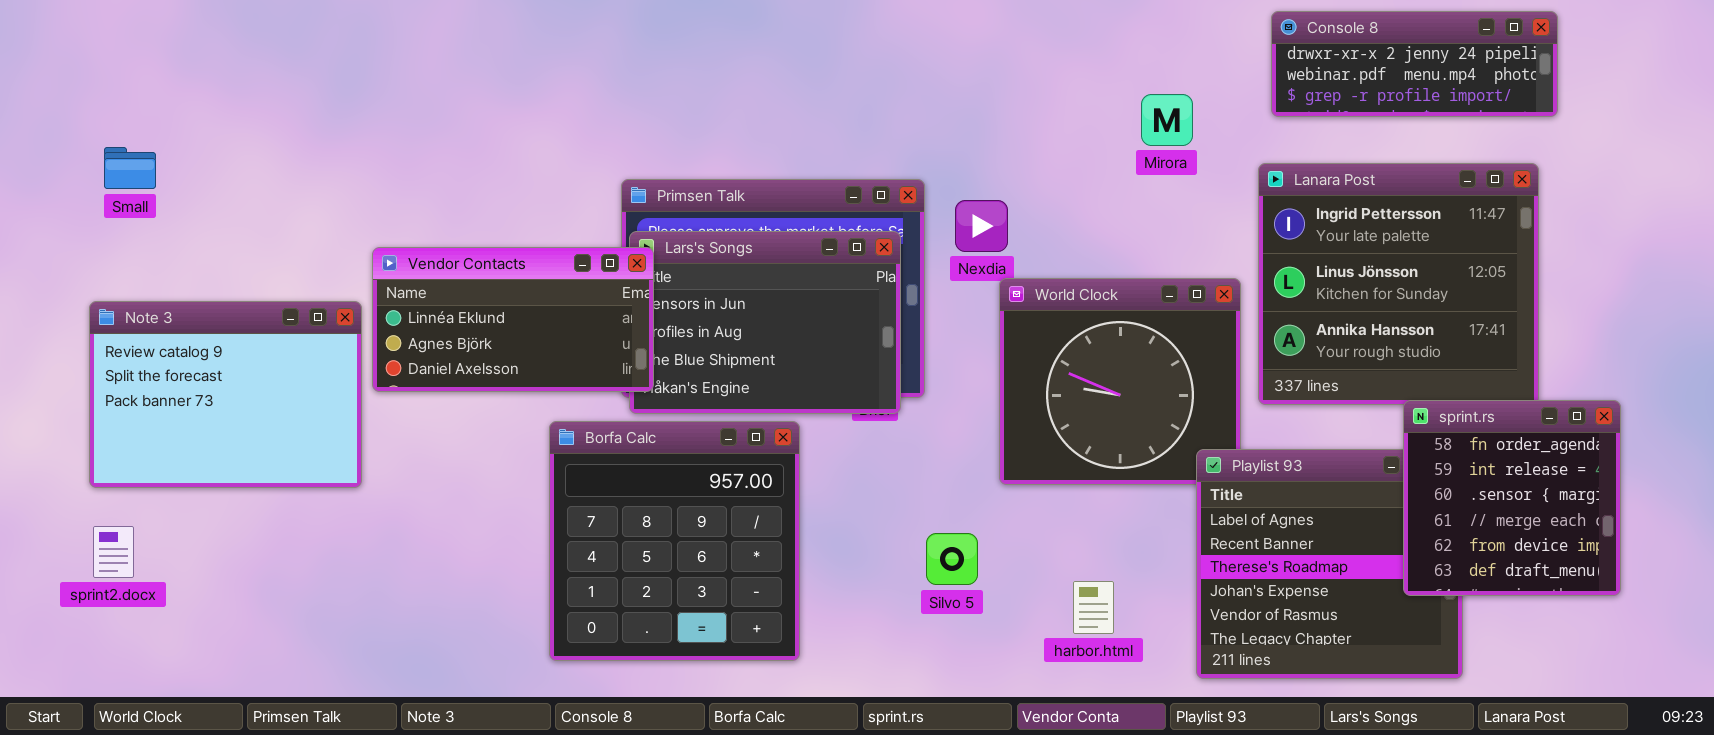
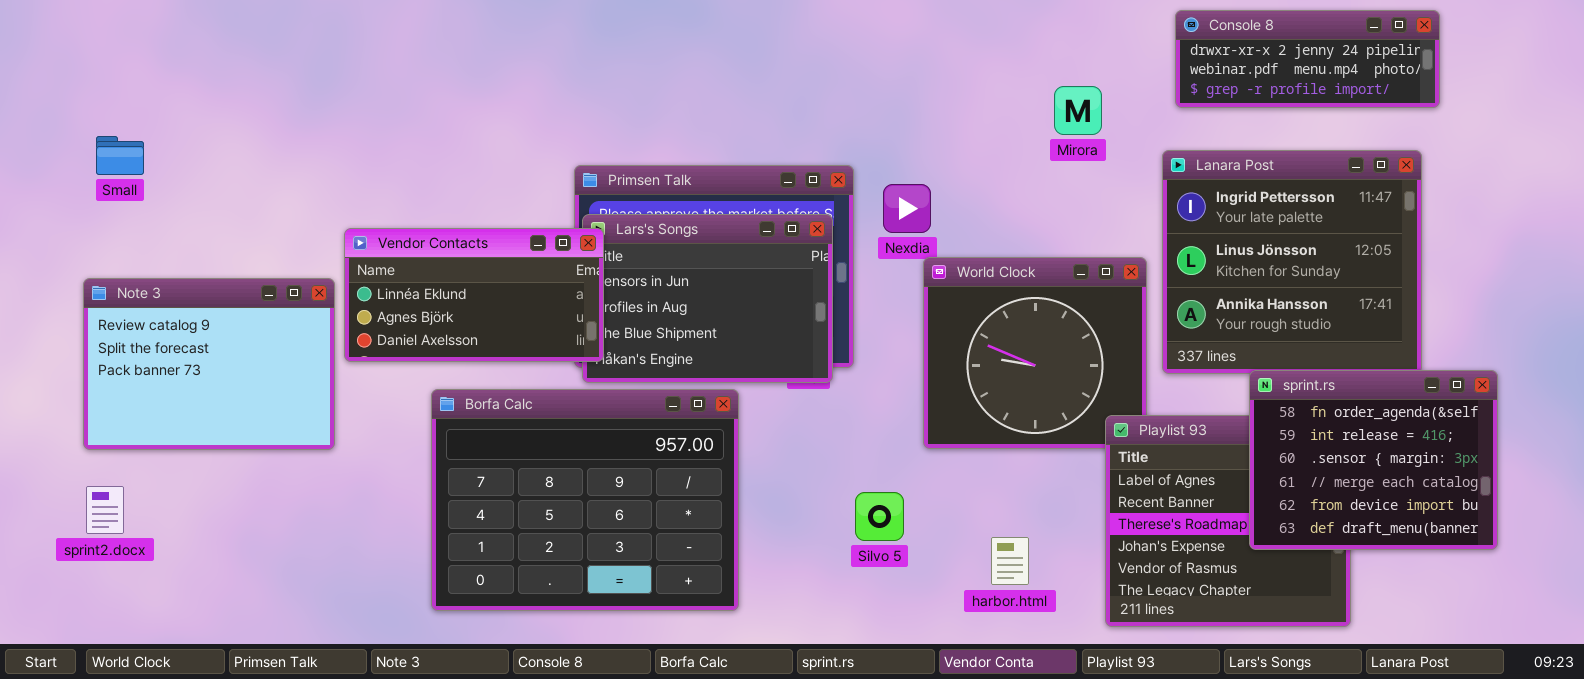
sprint.rs: [1403,400,1621,596] -> [1249,370,1498,550], resized
Borfa Calc: [549,421,800,661] -> [431,389,739,611], resized

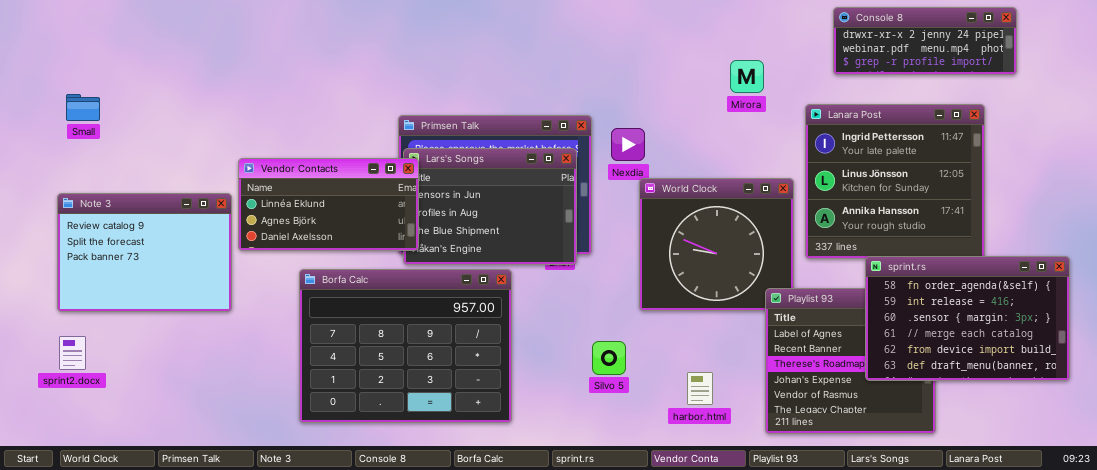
Console 8: [1175,10,1440,108] -> [833,7,1017,75], moved
sprint.rs: [1249,370,1498,550] -> [865,256,1070,381], resized

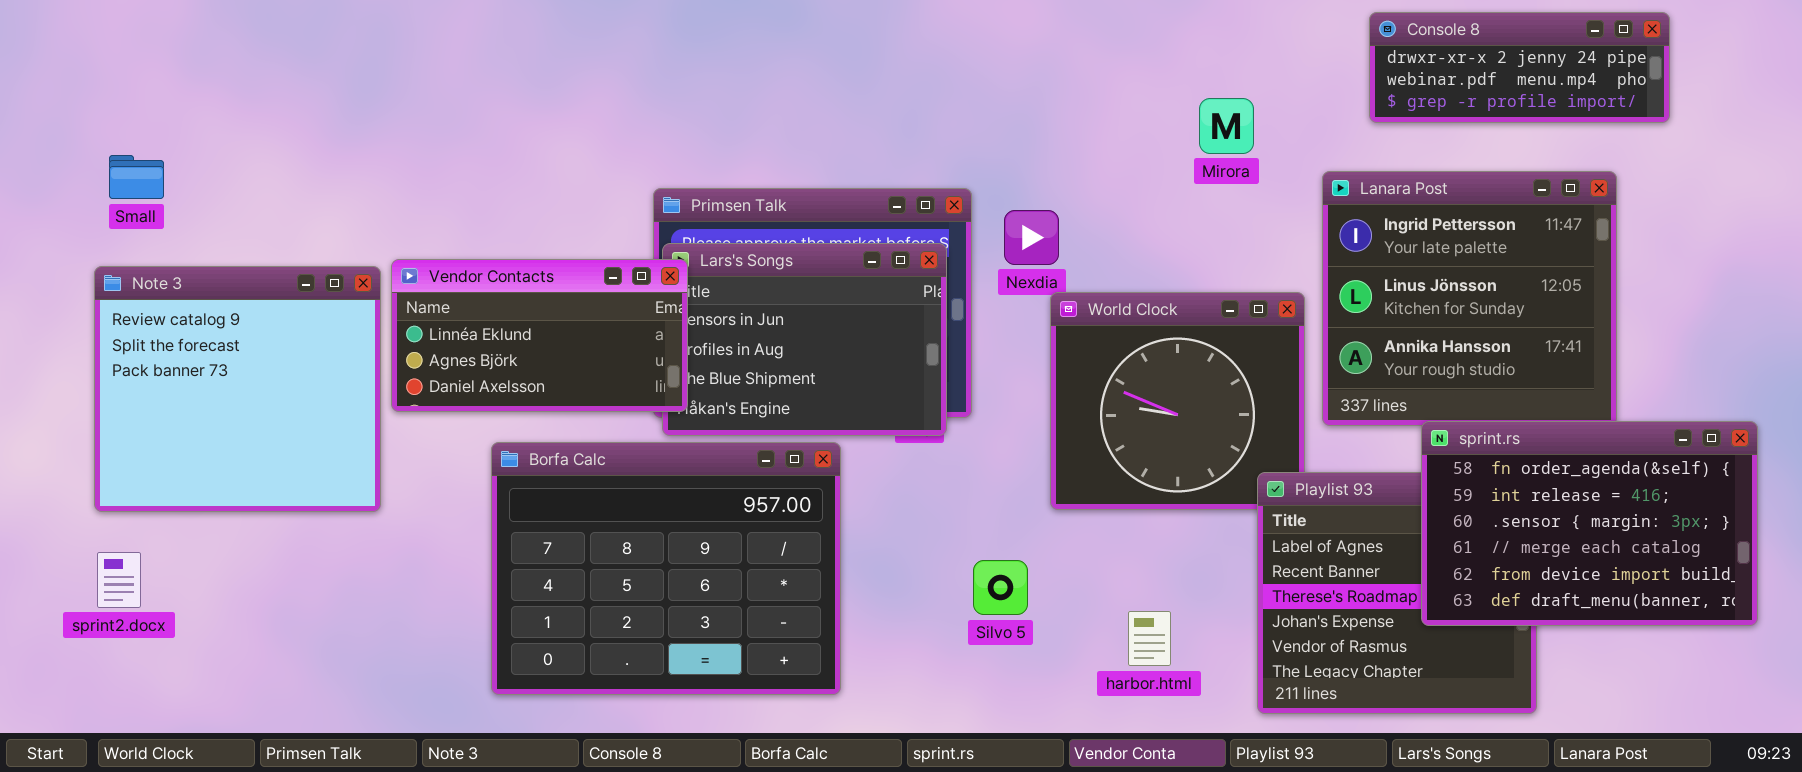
Note 3: [57,193,232,312] -> [94,266,381,512], resized

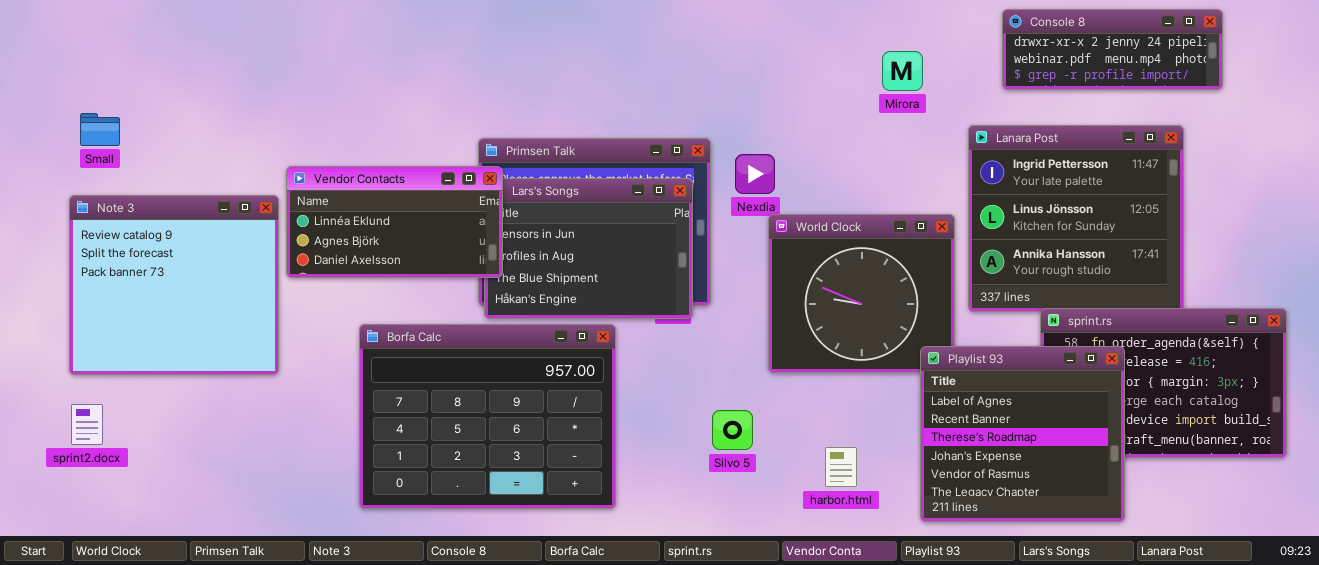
Mirora: [1199,98,1254,154] -> [882,51,923,91], moved
Vendor Contacts: [391,259,688,412] -> [286,166,503,278], moved
Playlist 93: [1257,472,1537,714] -> [920,346,1125,522], raised

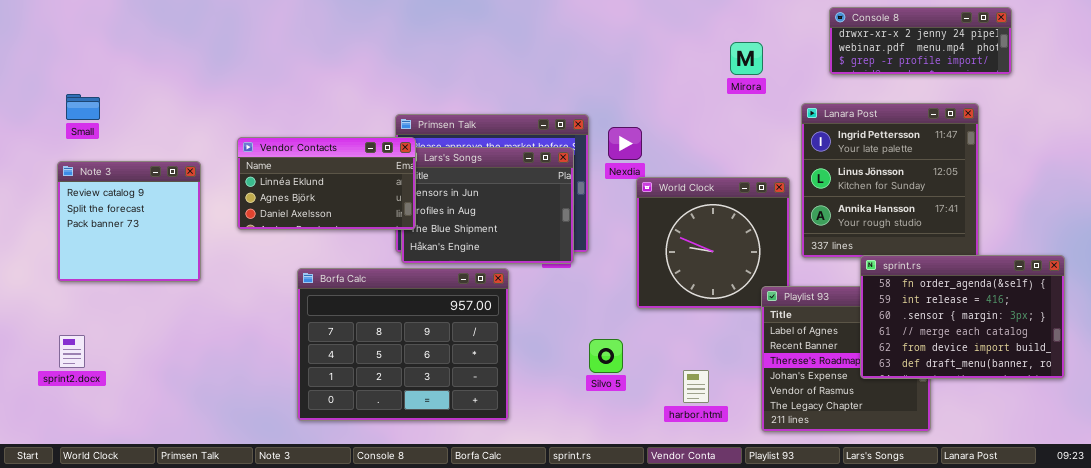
Note 3: [69,195,279,375] -> [57,161,201,282], resized
sprint.rs: [1040,308,1287,458] -> [860,255,1065,379], raised

